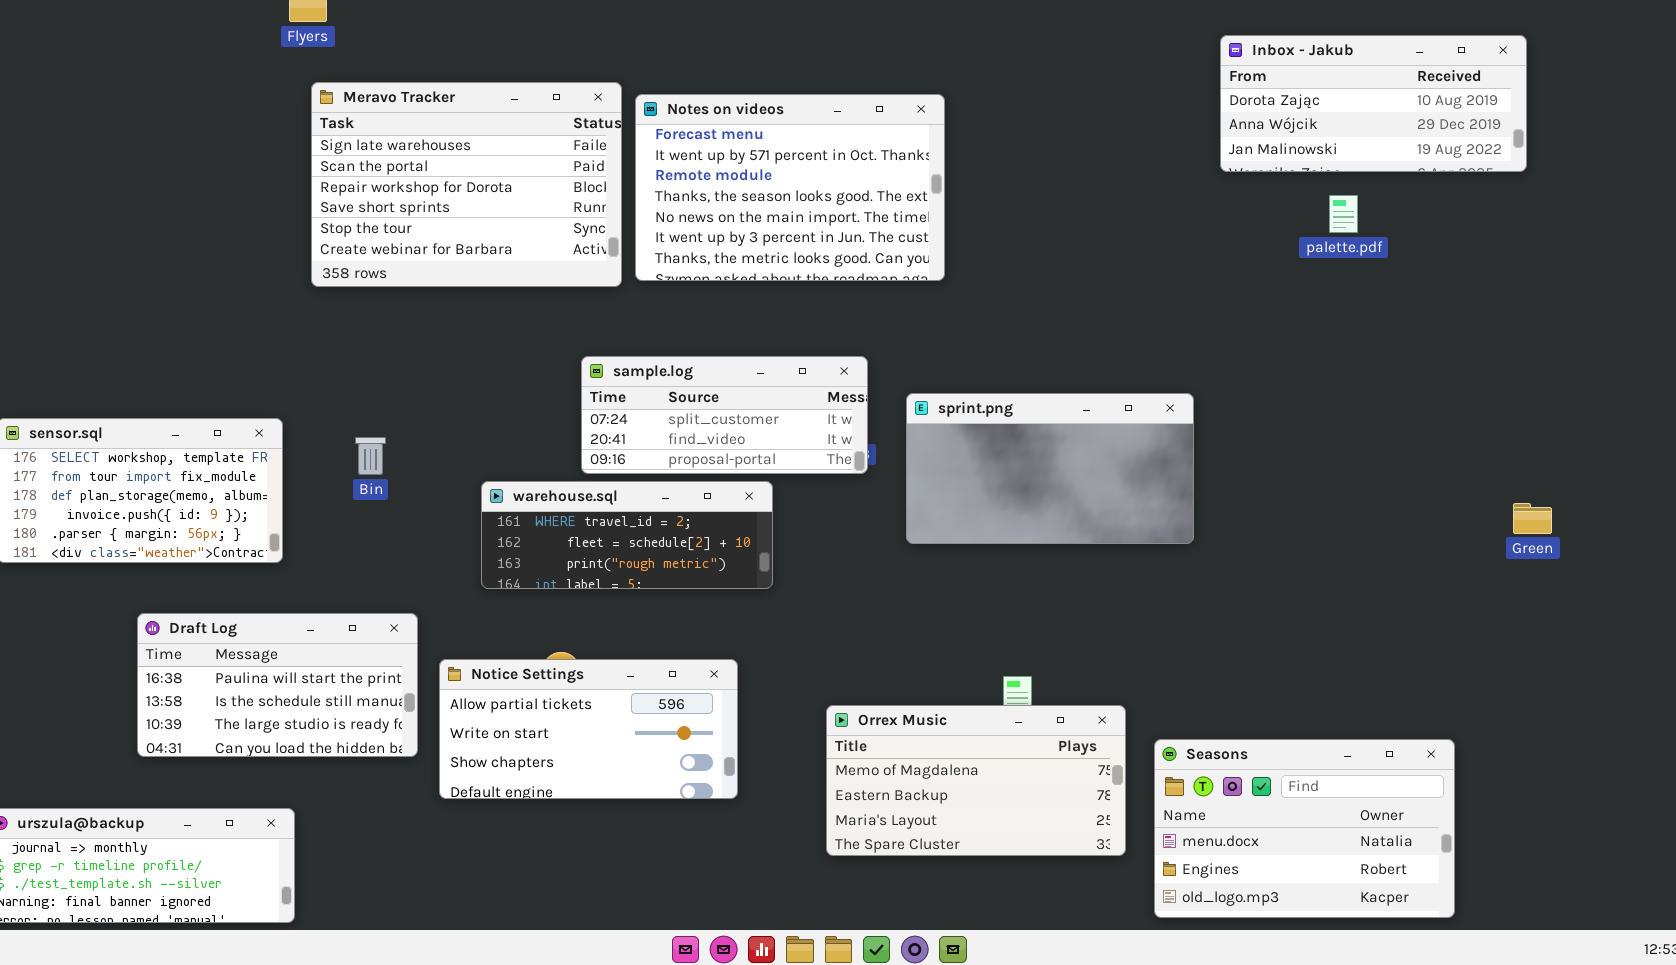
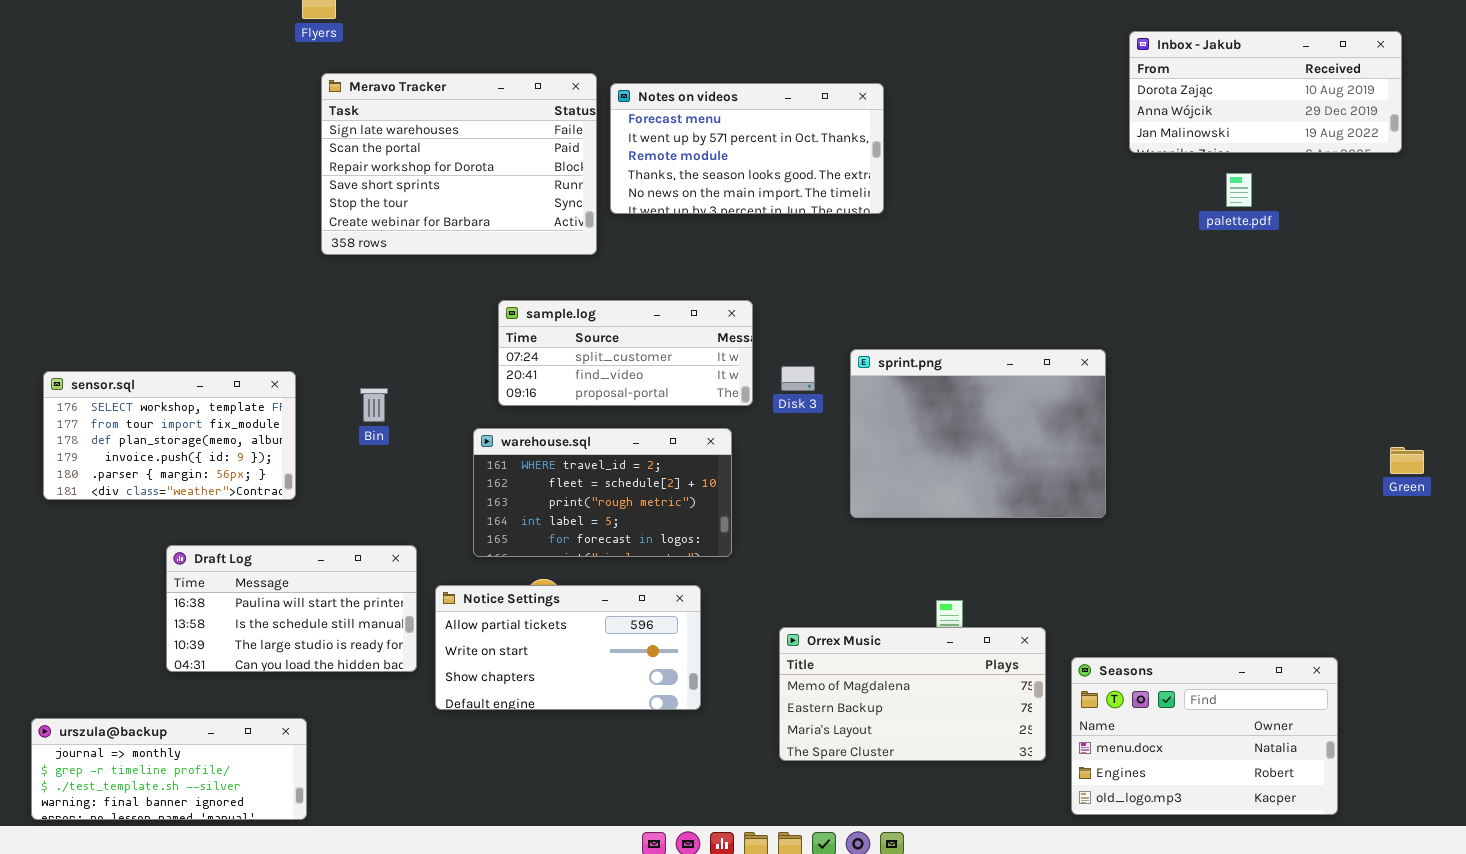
Notes on videos: [635,94,945,281] -> [610,83,884,214], resized
sample.log: [581,356,868,474] -> [498,300,753,406], moved
sprint.png: [906,393,1194,544] -> [850,349,1106,518], resized
warehouse.sql: [481,481,773,589] -> [473,428,732,557], resized

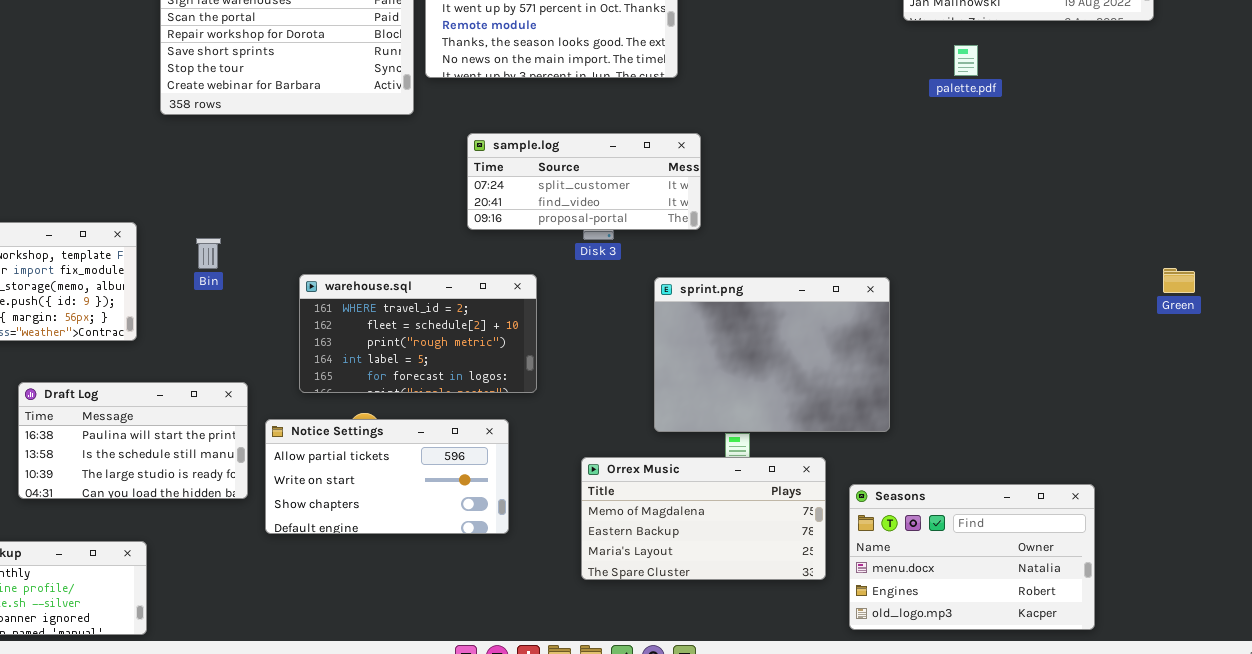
palette.pdf: [1226,173,1252,207] -> [954,45,978,76], moved
sample.log: [498,300,753,406] -> [467,133,701,230], moved
sprint.png: [850,349,1106,518] -> [654,277,890,432], moved
Green: [1390,447,1424,474] -> [1163,268,1195,293], moved

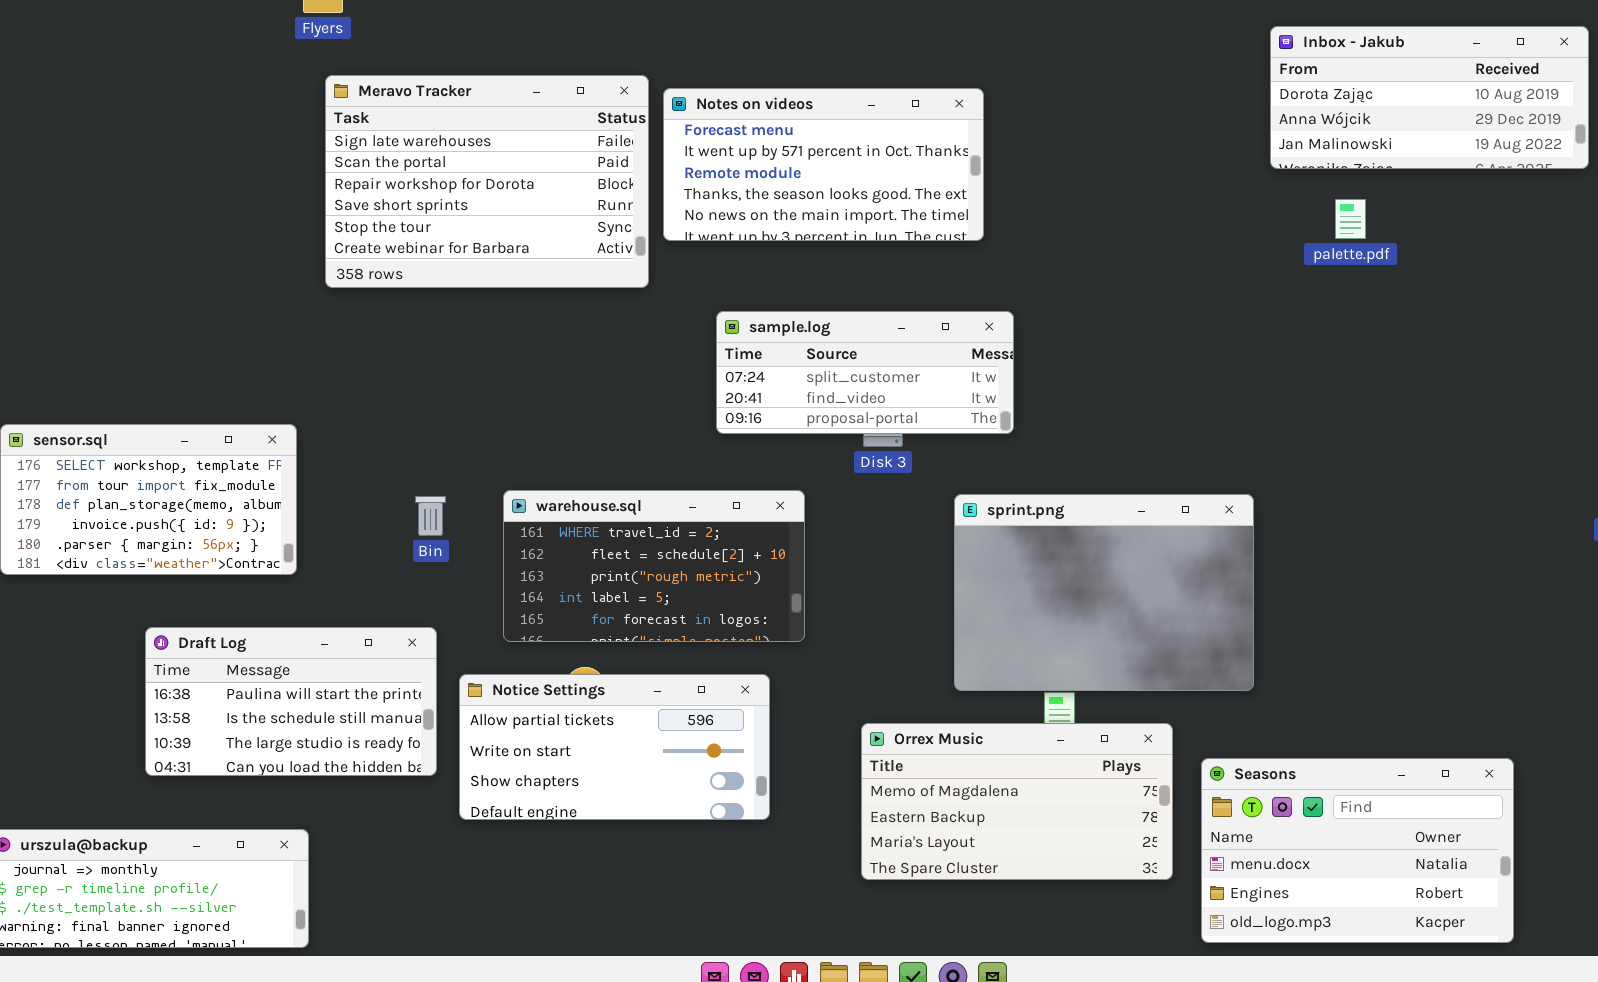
Bin: [196,238,221,269] -> [415,496,446,536], moved

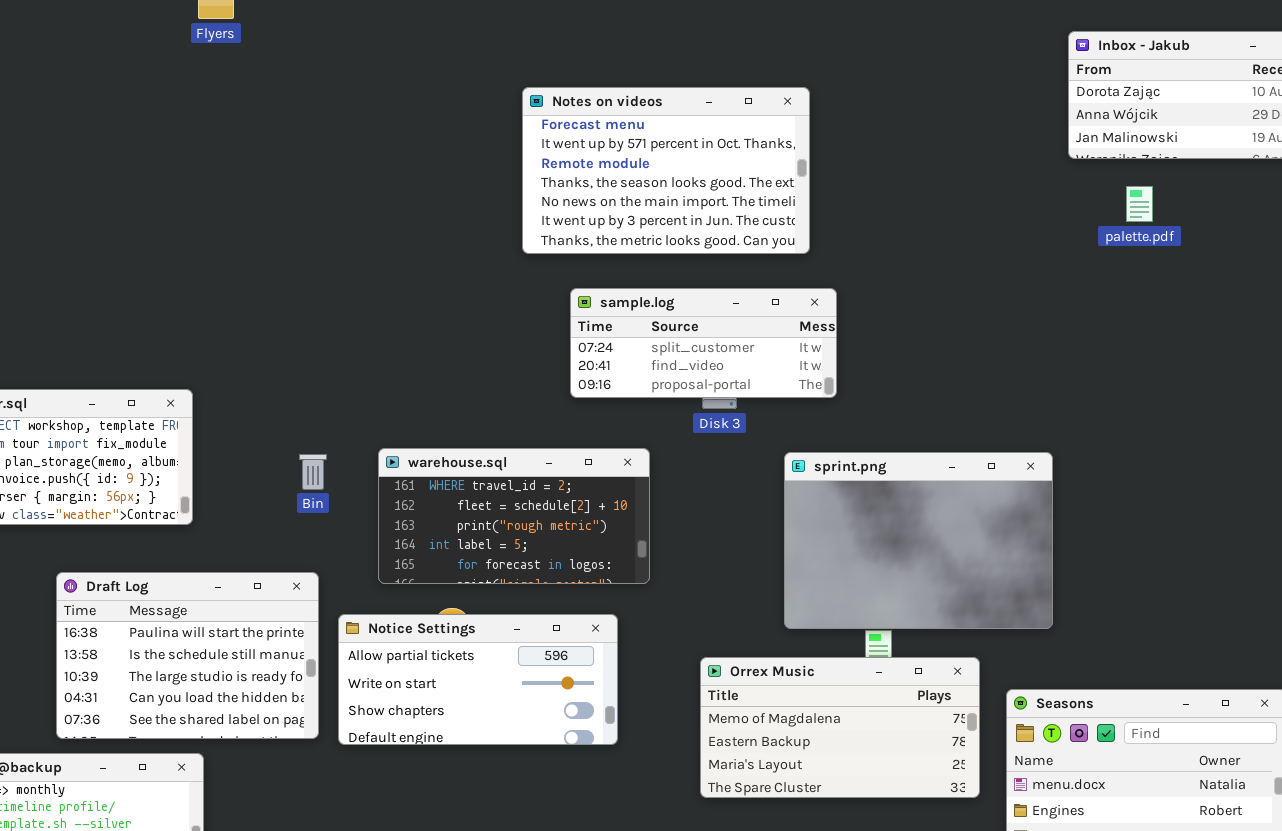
Meravo Tracker: [325,75,649,288] -> none, closed
Notes on videos: [663,88,984,241] -> [522,87,810,254], resized
Draft Log: [145,627,437,776] -> [56,572,319,739], resized

